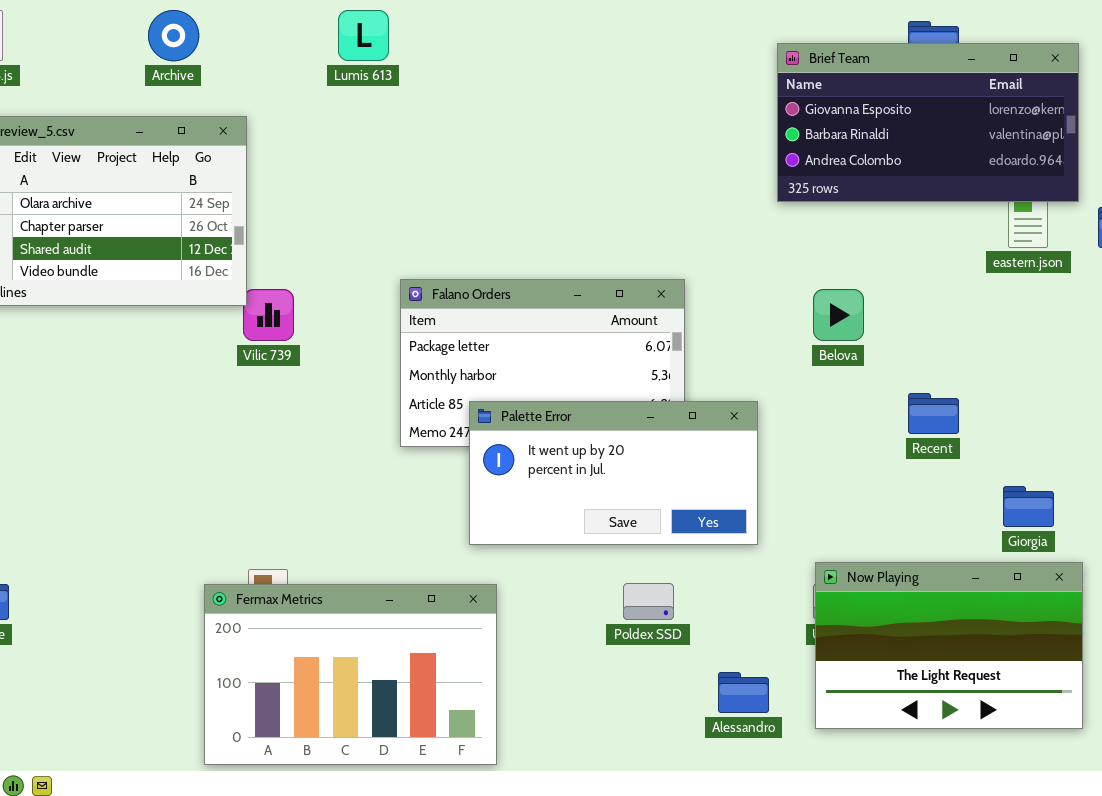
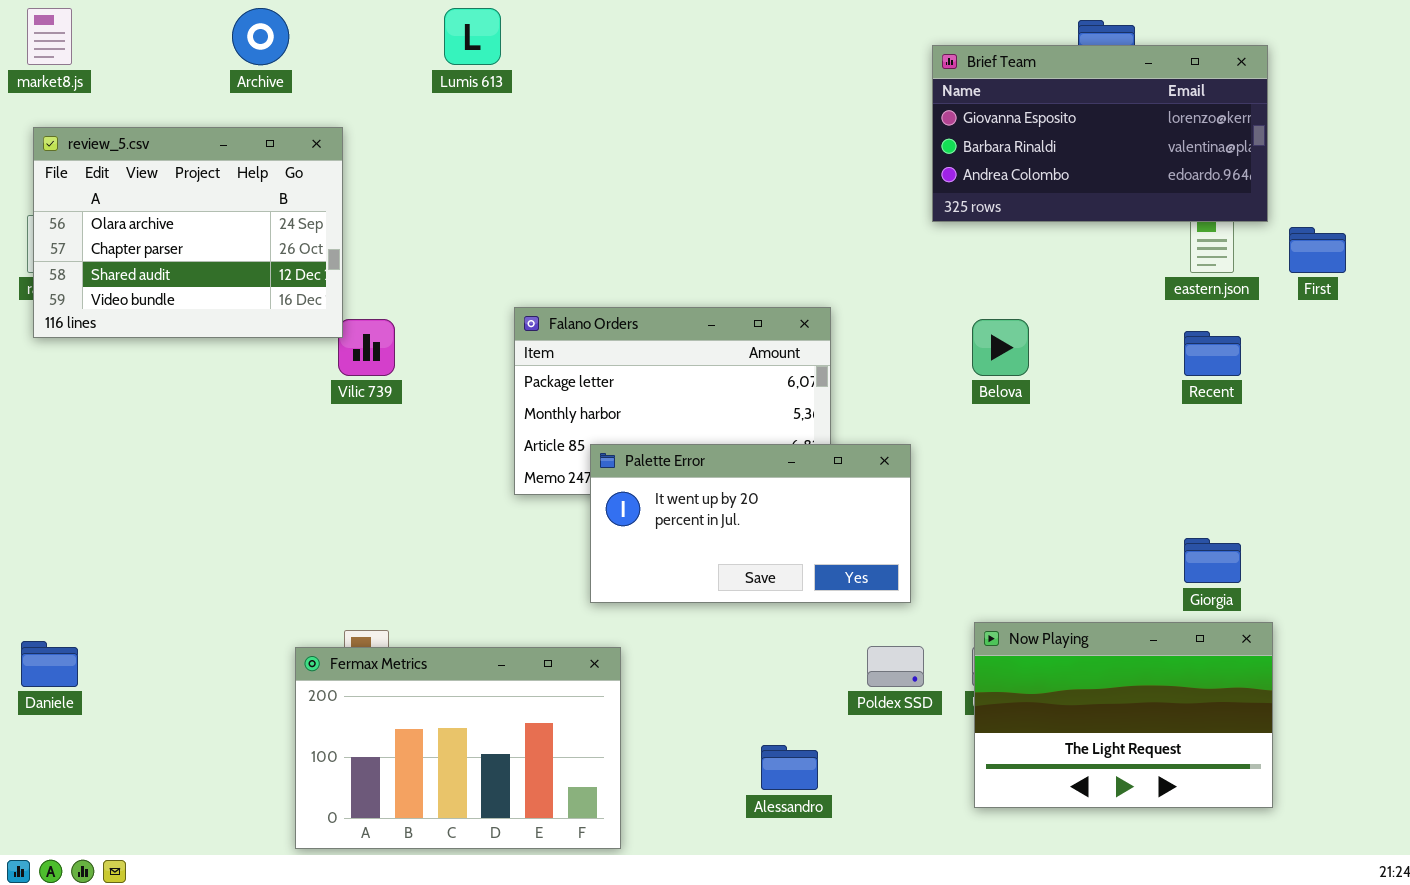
Recent: [908,393,959,434] -> [1184,331,1241,376], moved
Poldex SSD: [623,583,674,620] -> [867,646,924,687], moved
Alessandro: [718,672,769,713] -> [761,745,818,790], moved

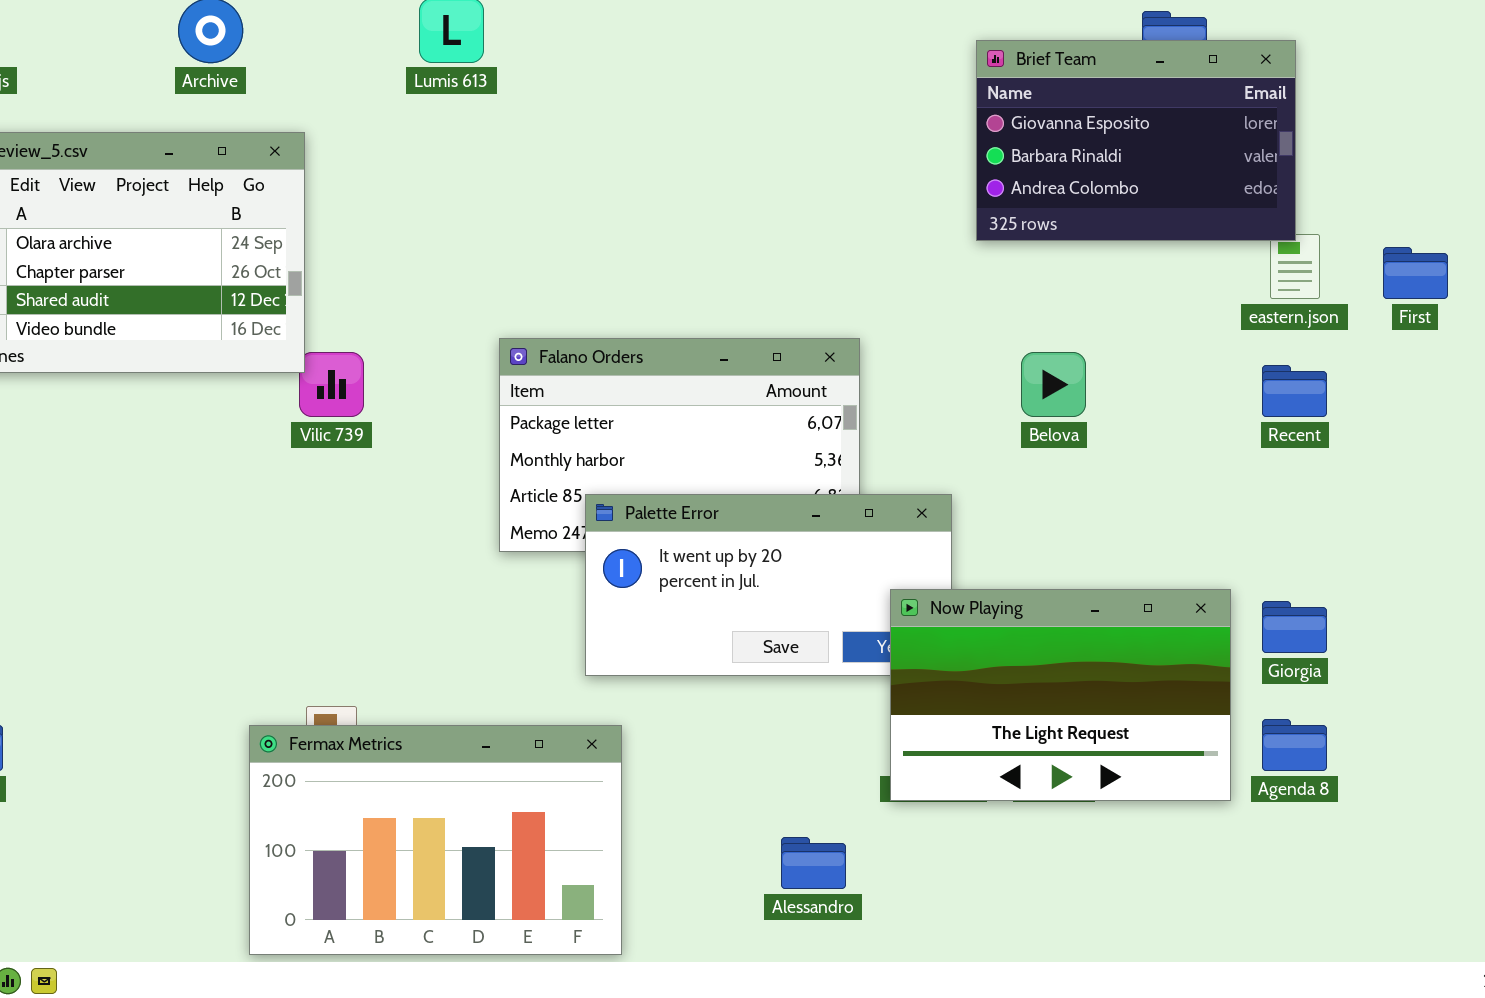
Brief Team: [932,45,1268,222] -> [976,40,1296,241], resized
Now Playing: [974,622,1273,808] -> [890,589,1231,801], moved

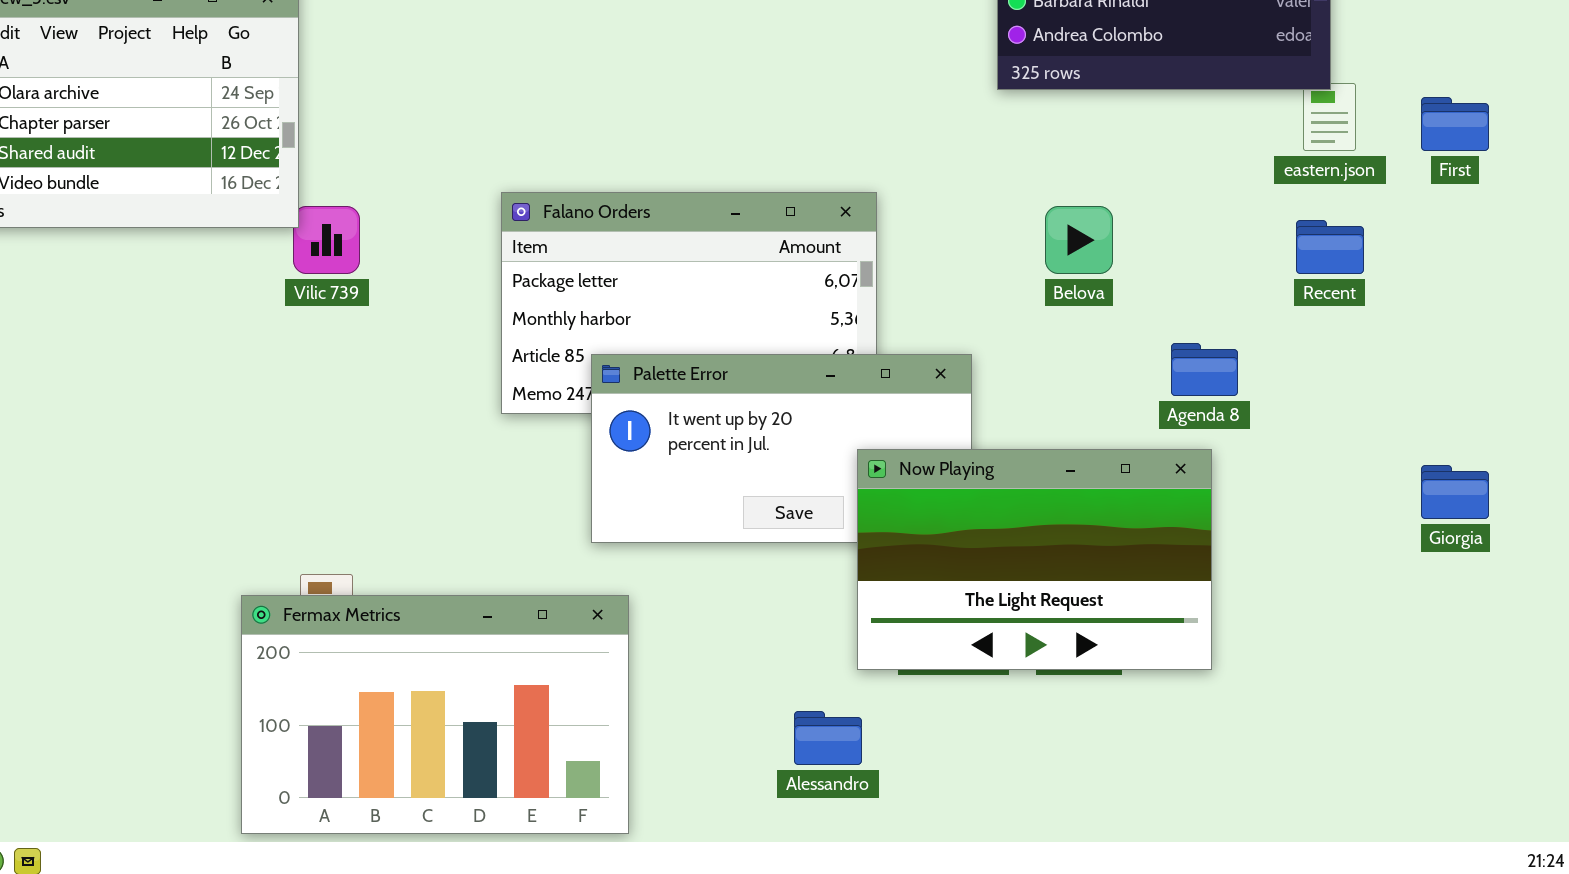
Now Playing: [890,589,1231,801] -> [857,449,1212,670], moved
Giorgia: [1262,601,1327,653] -> [1421,465,1489,519], moved
Agenda 8: [1262,719,1327,771] -> [1171,343,1238,396], moved

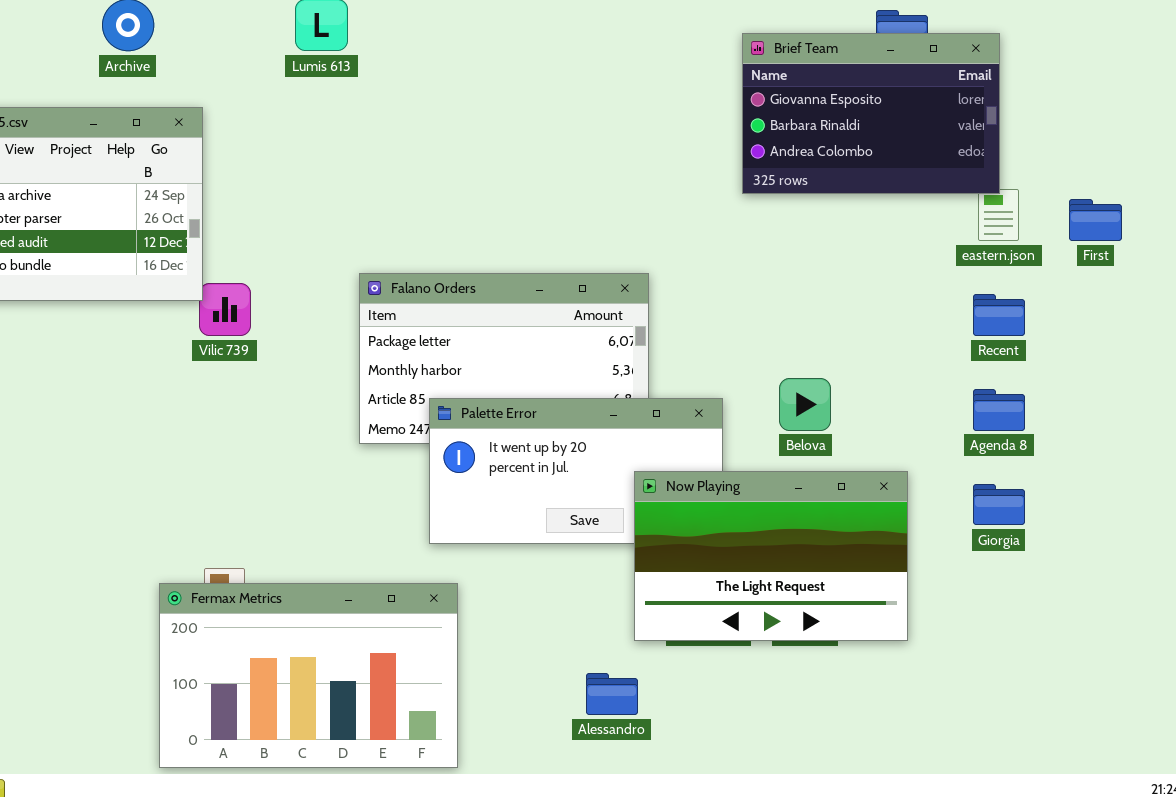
Belova: [1045,206,1113,274] -> [779,378,831,431], moved
Agenda 8: [1171,343,1238,396] -> [973,389,1025,431], moved
Giorgia: [1421,465,1489,519] -> [973,484,1025,525], moved

